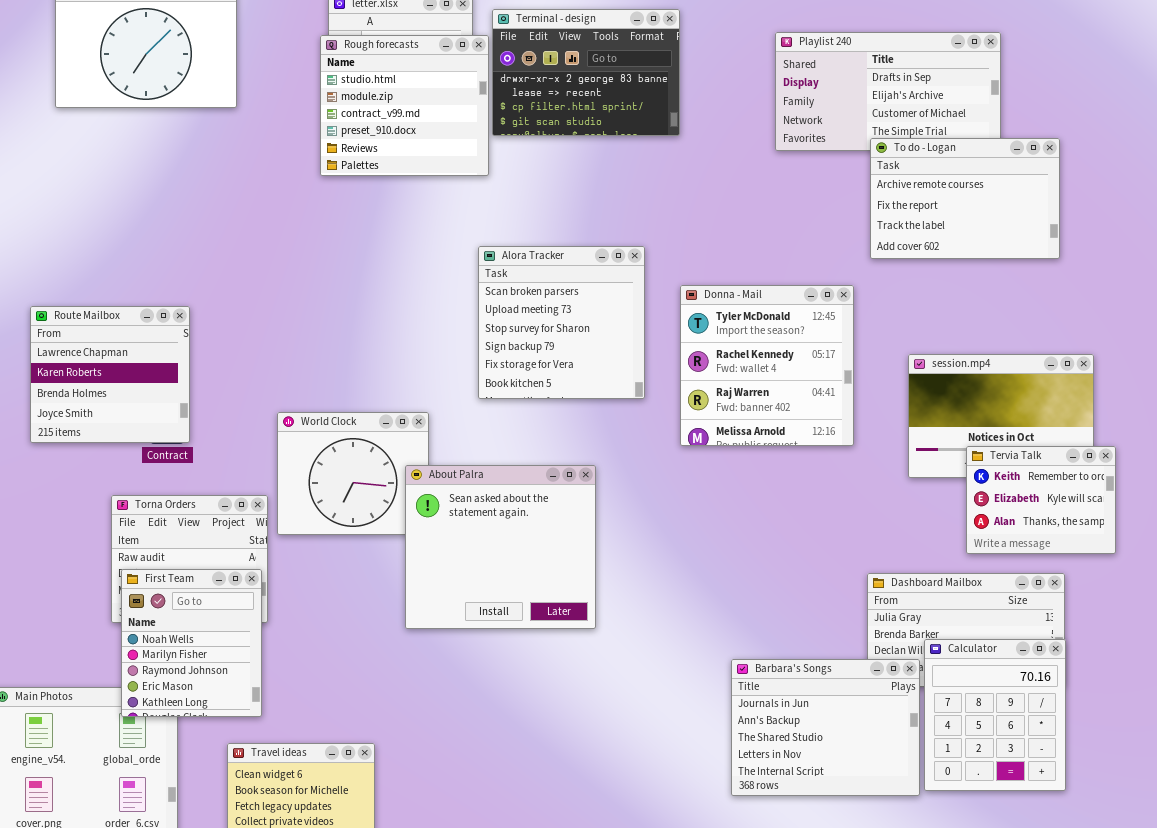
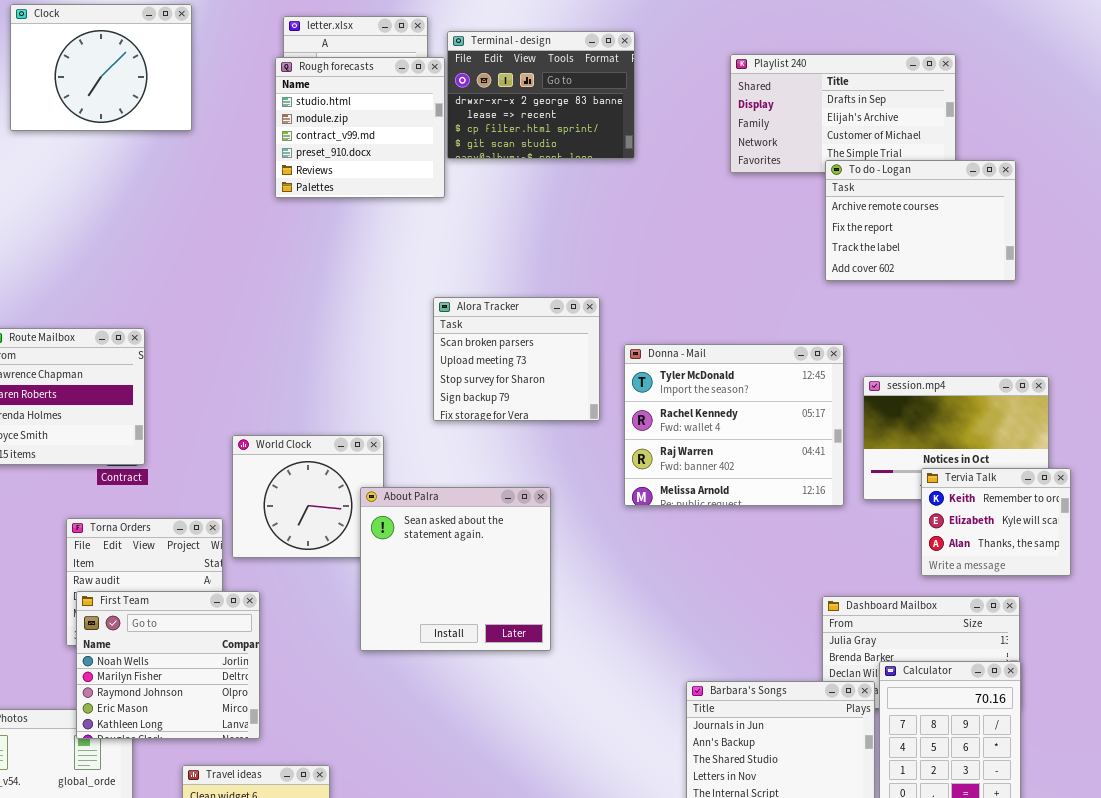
Alora Tracker: [478,246,645,399] -> [433,297,600,421], resized
Donna - Mail: [680,285,854,446] -> [624,344,844,506], moved, resized
First Team: [121,569,262,717] -> [76,591,260,739], resized

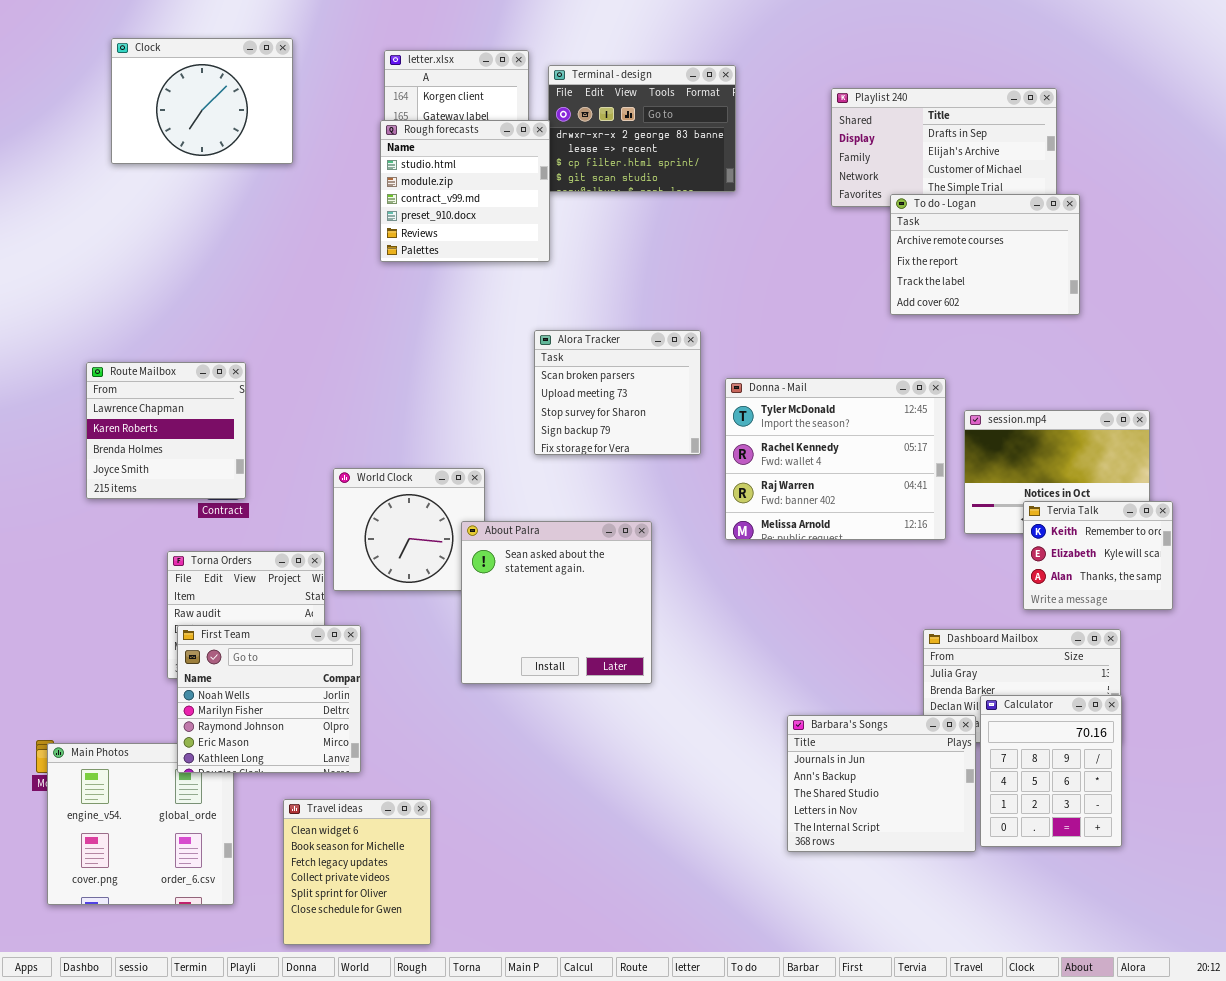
Rough forecasts: [275,57,445,198] -> [380,120,550,262], moved
To do - Logan: [825,160,1016,281] -> [890,194,1080,315], moved

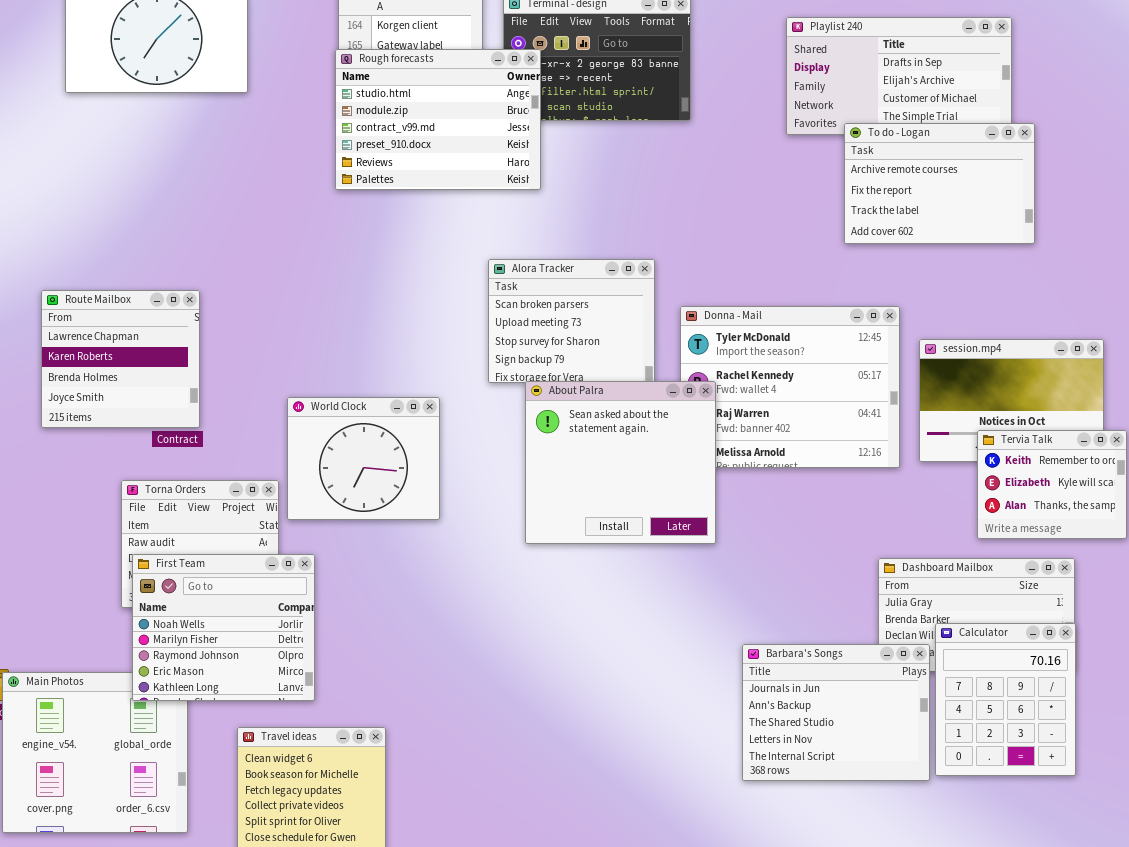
Rough forecasts: [380,120,550,262] -> [335,49,541,190], resized
About Palra: [461,521,652,684] -> [525,381,716,544], moved

